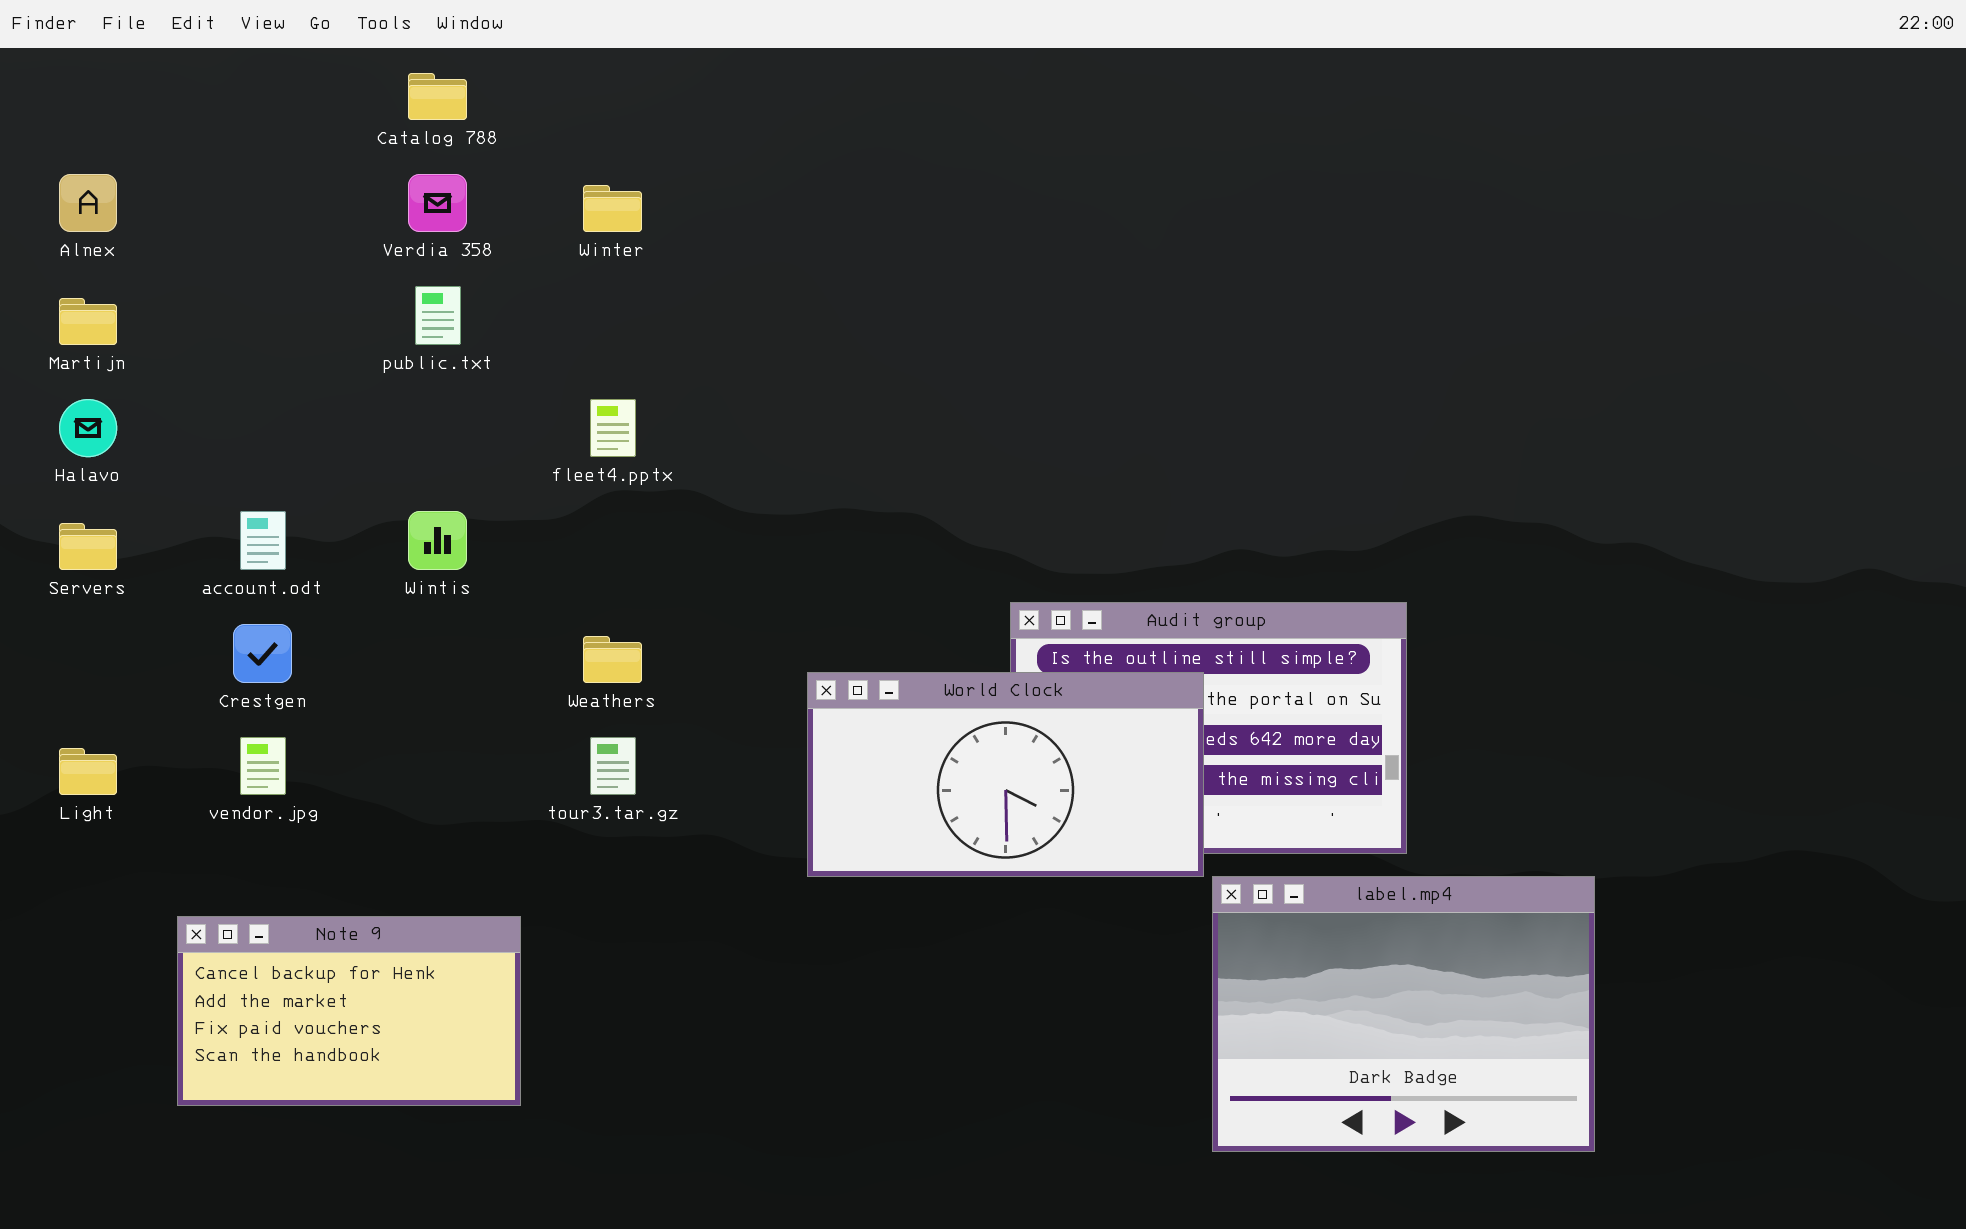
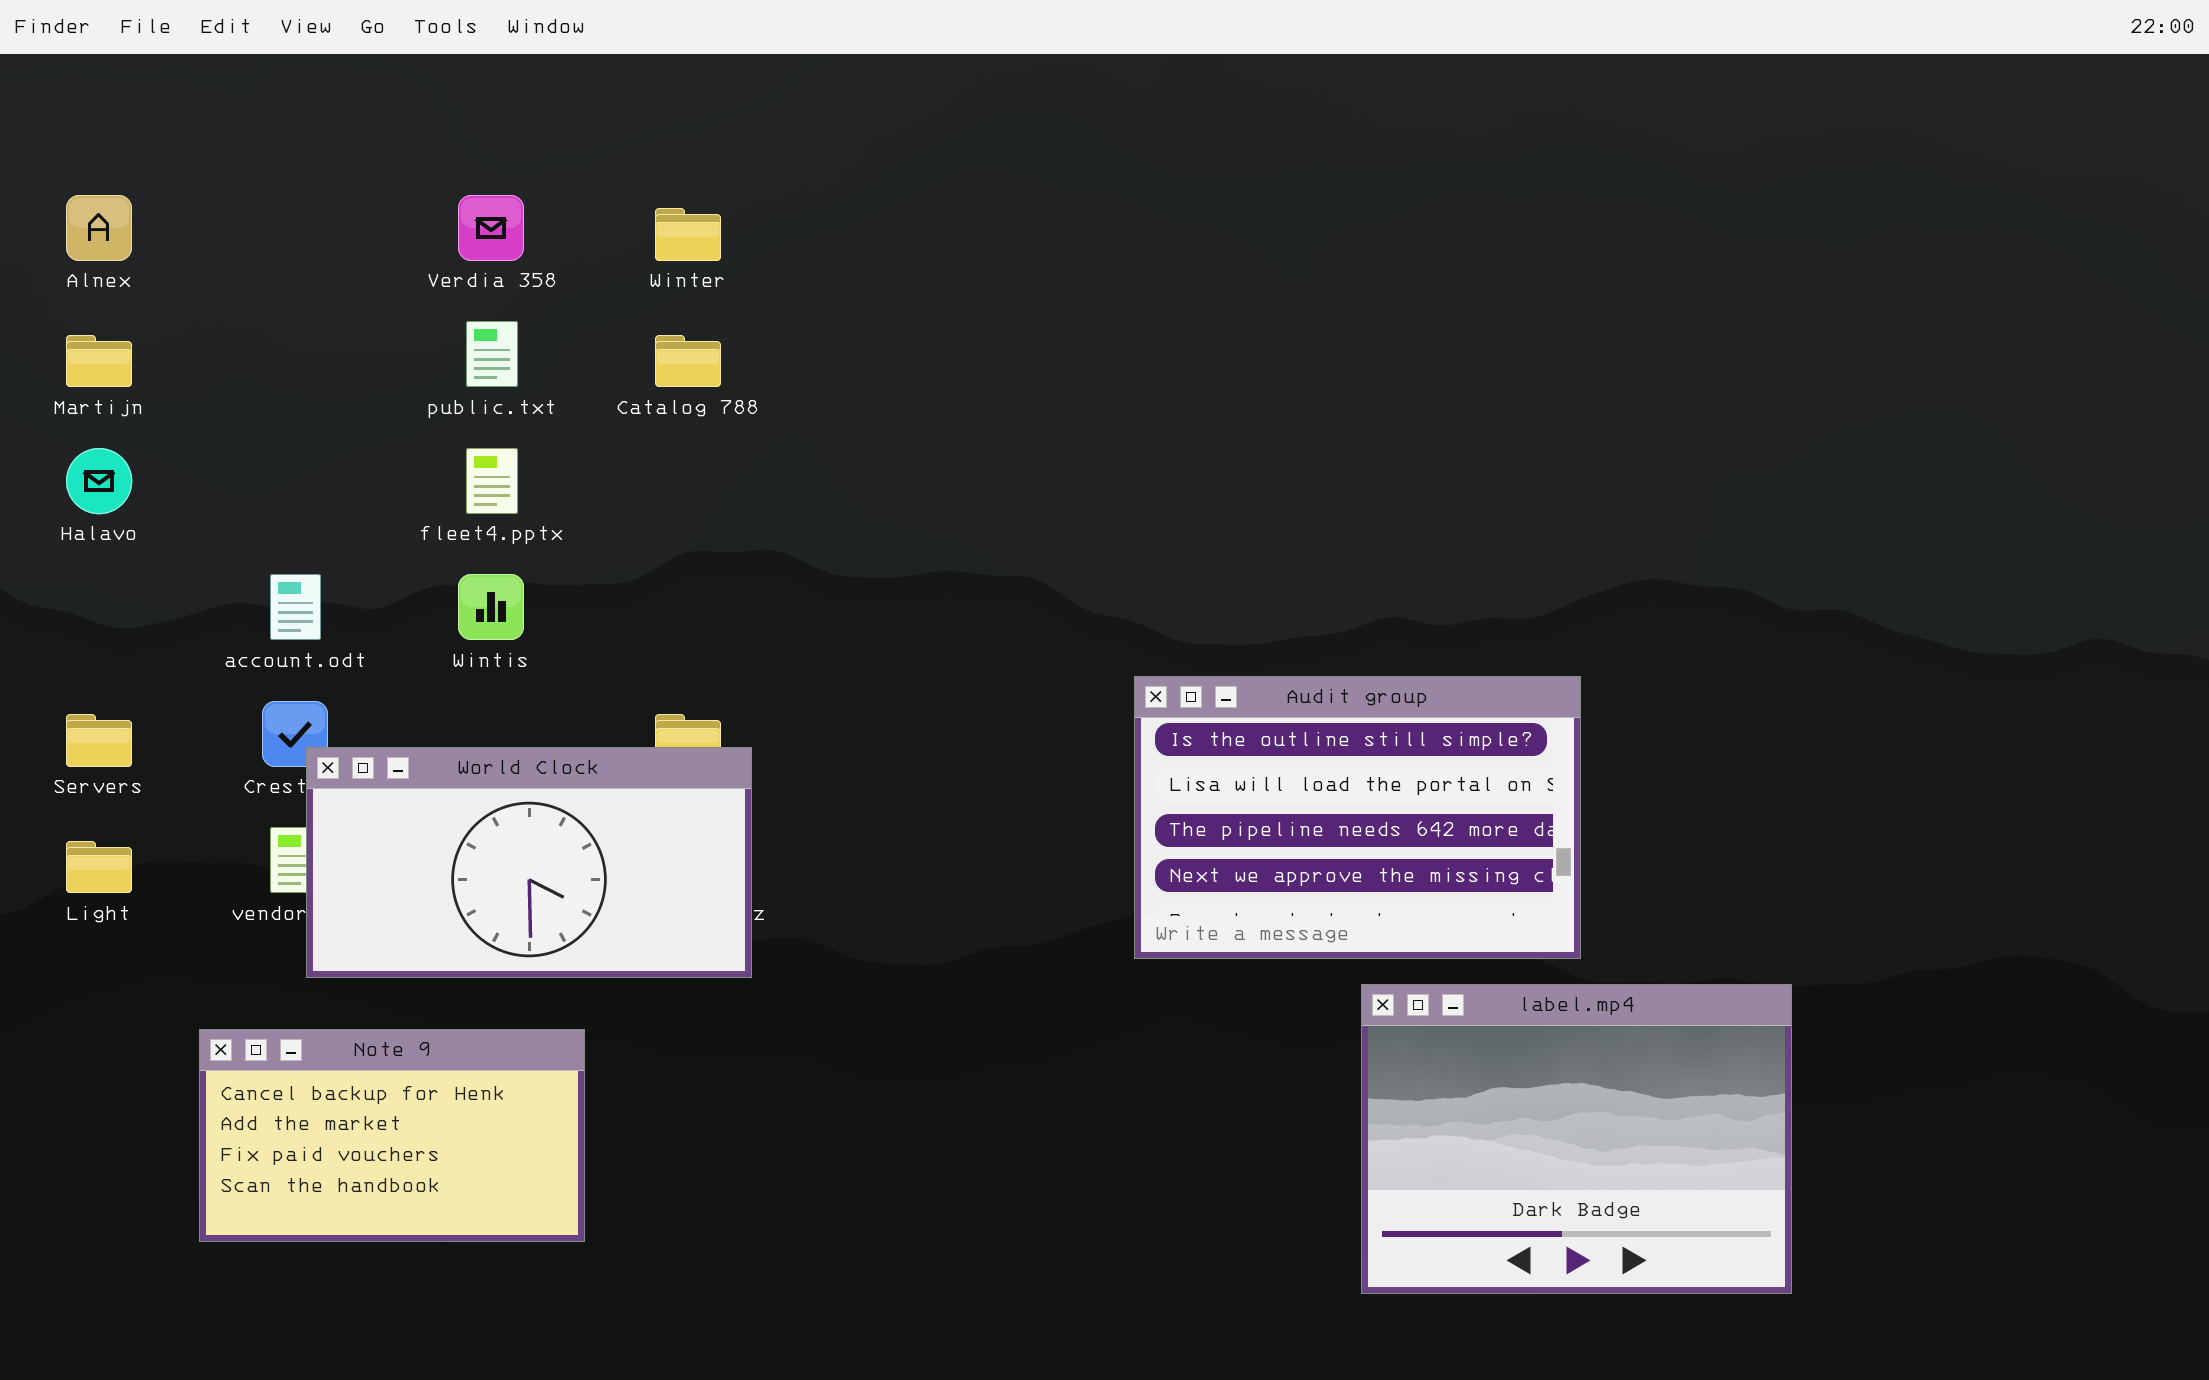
Catalog 788: [408,73,467,120] -> [655,335,721,387], moved
fleet4.pptx: [590,399,636,457] -> [466,448,518,514], moved
Servers: [59,523,117,570] -> [66,714,132,767], moved
World Clock: [807,672,1204,877] -> [306,747,752,978], moved

